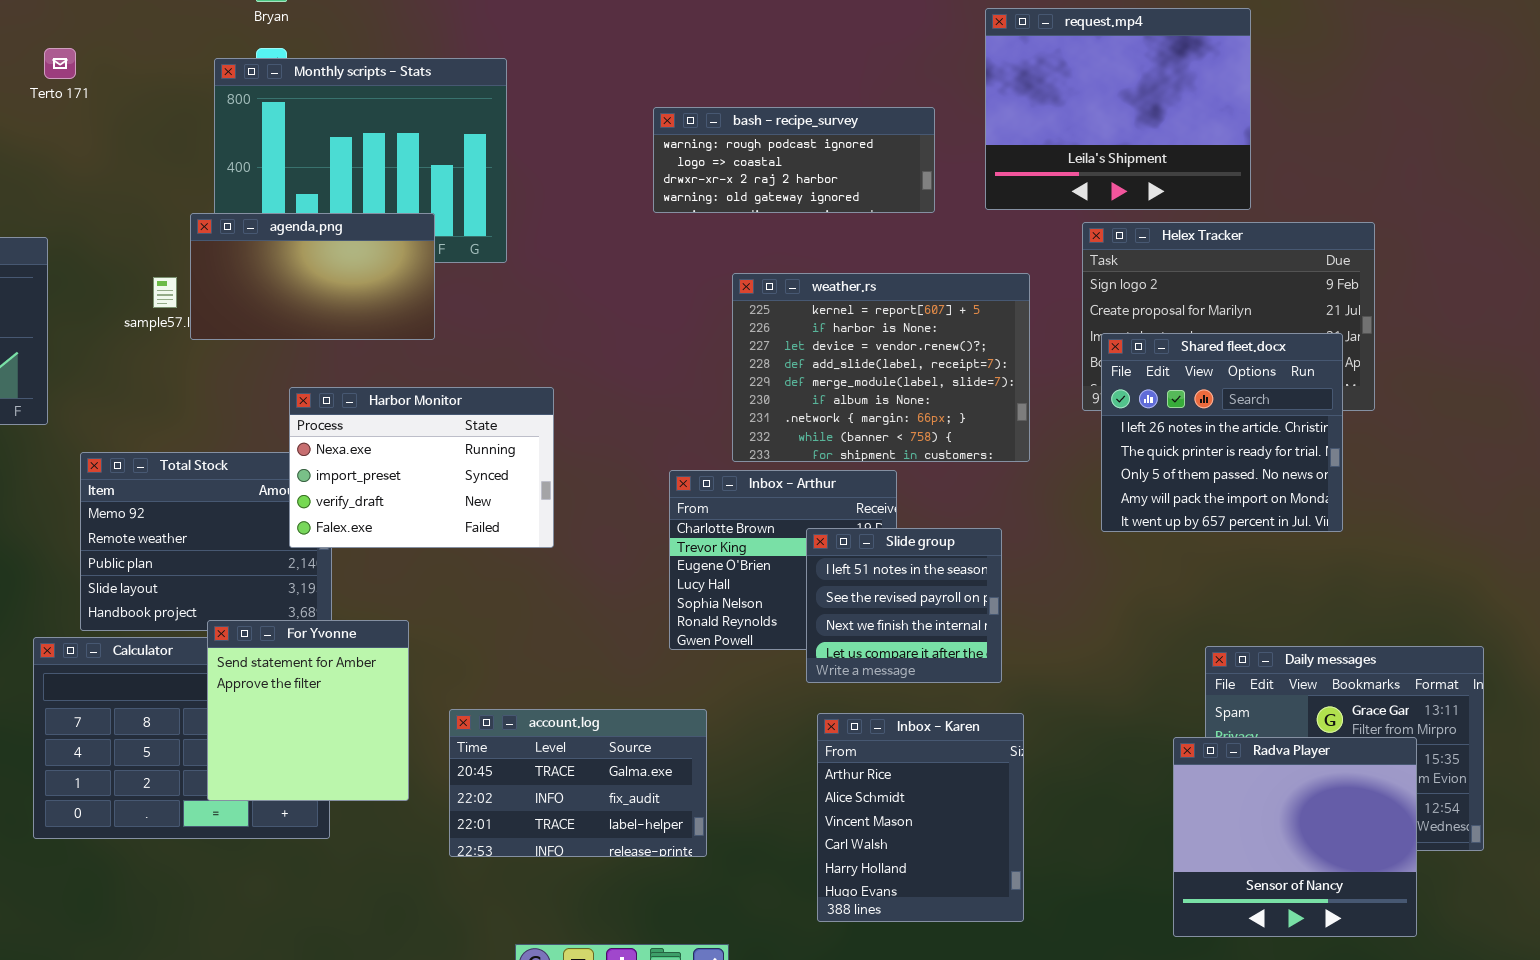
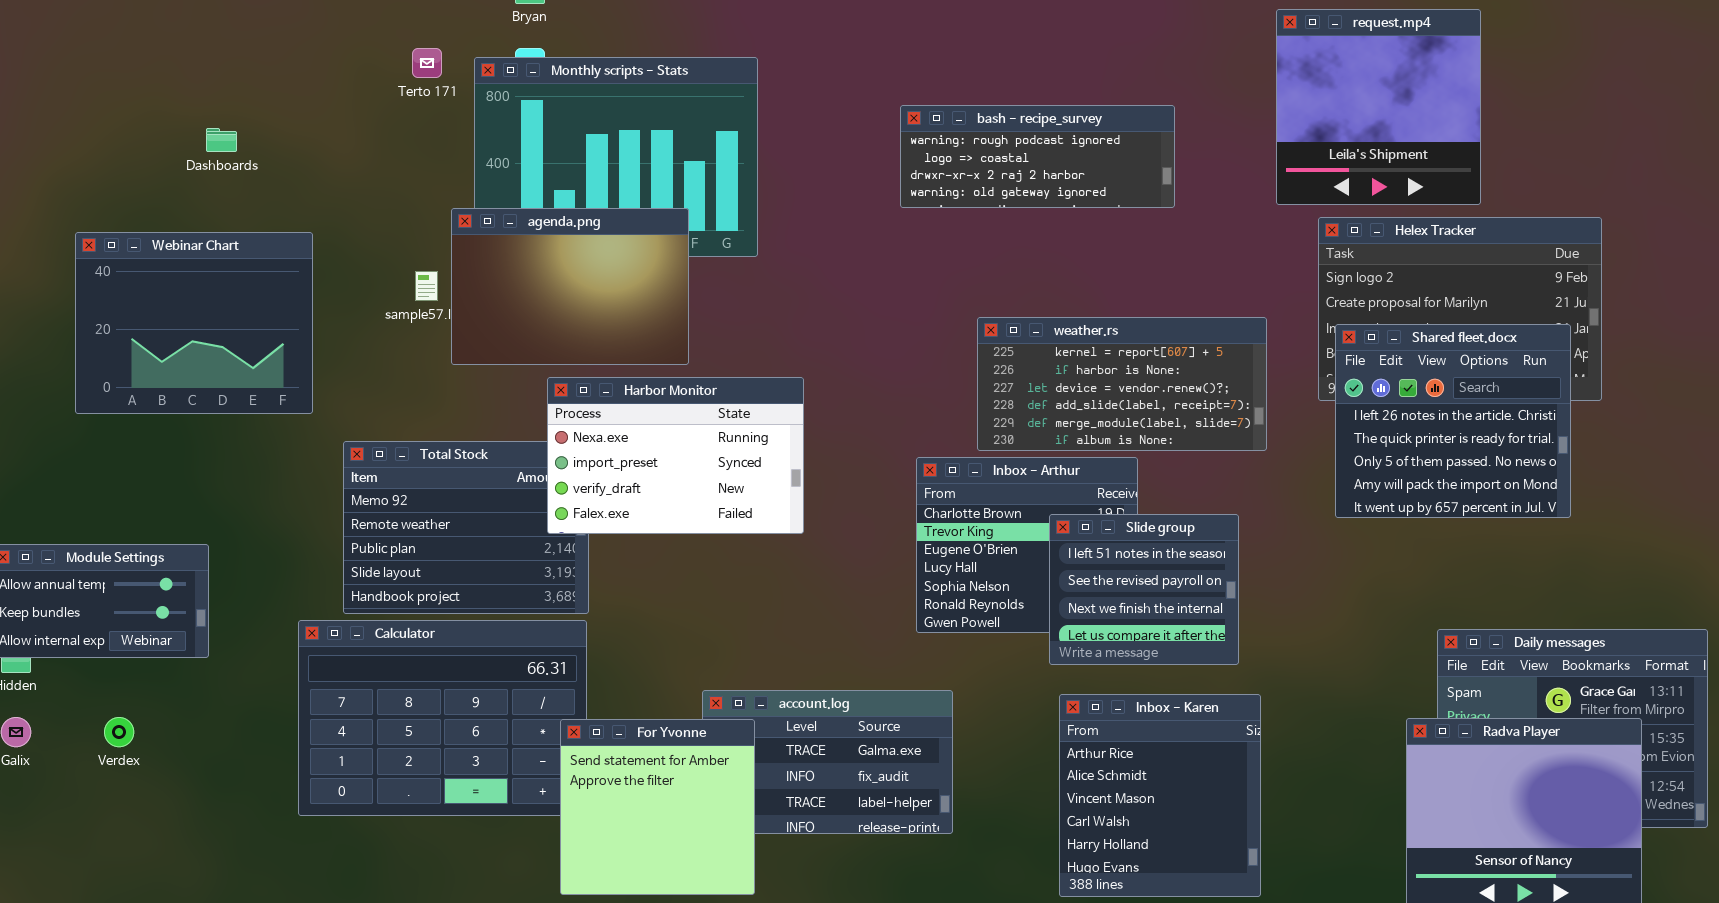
request.mp4: [985,8,1251,210] -> [1276,9,1481,205], resized
Terto 171: [44,48,76,79] -> [412,48,442,78], moved
agenda.png: [190,213,435,340] -> [451,208,689,365], resized
weather.rs: [732,273,1030,462] -> [977,317,1267,451], resized
For Yvonne: [207,620,409,801] -> [560,719,755,895], moved

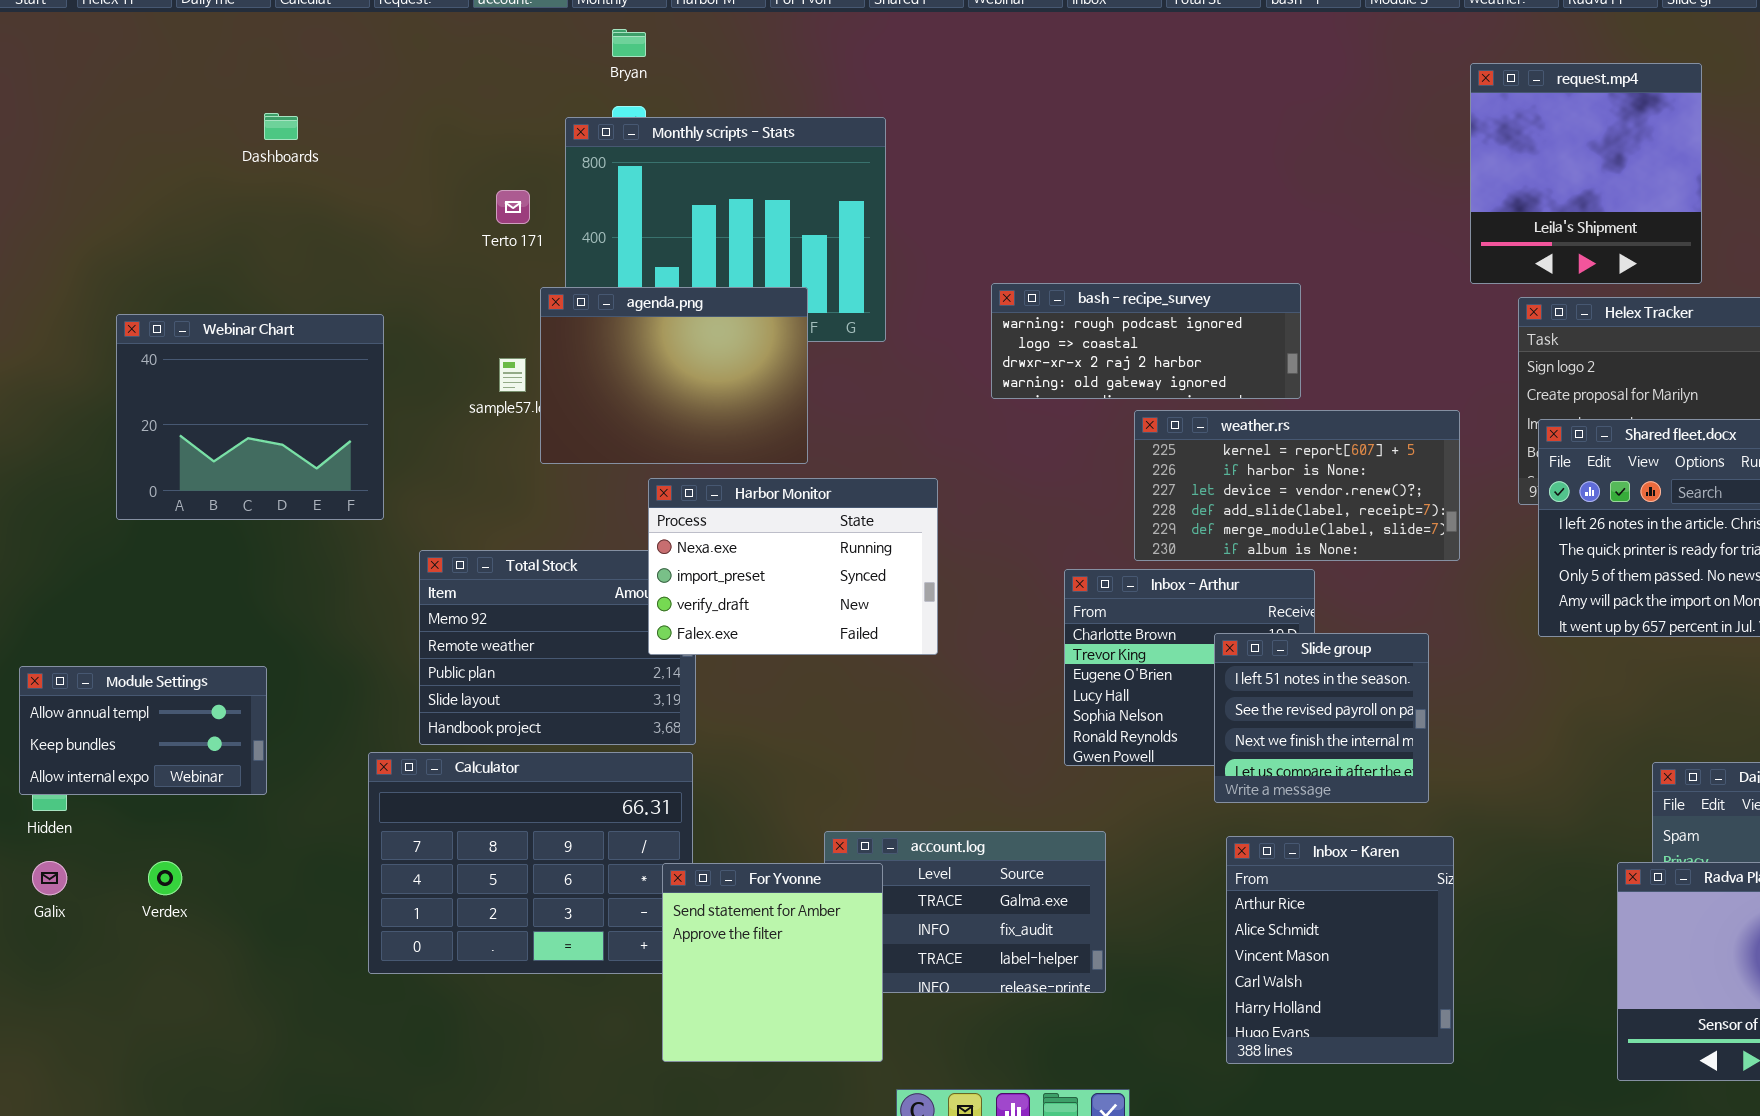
Terto 171: [412,48,442,78] -> [496,190,530,224], moved
bash - recipe_survey: [900,105,1175,208] -> [991,283,1301,399], moved
Dashboards: [206,128,237,152] -> [264,113,298,140], moved

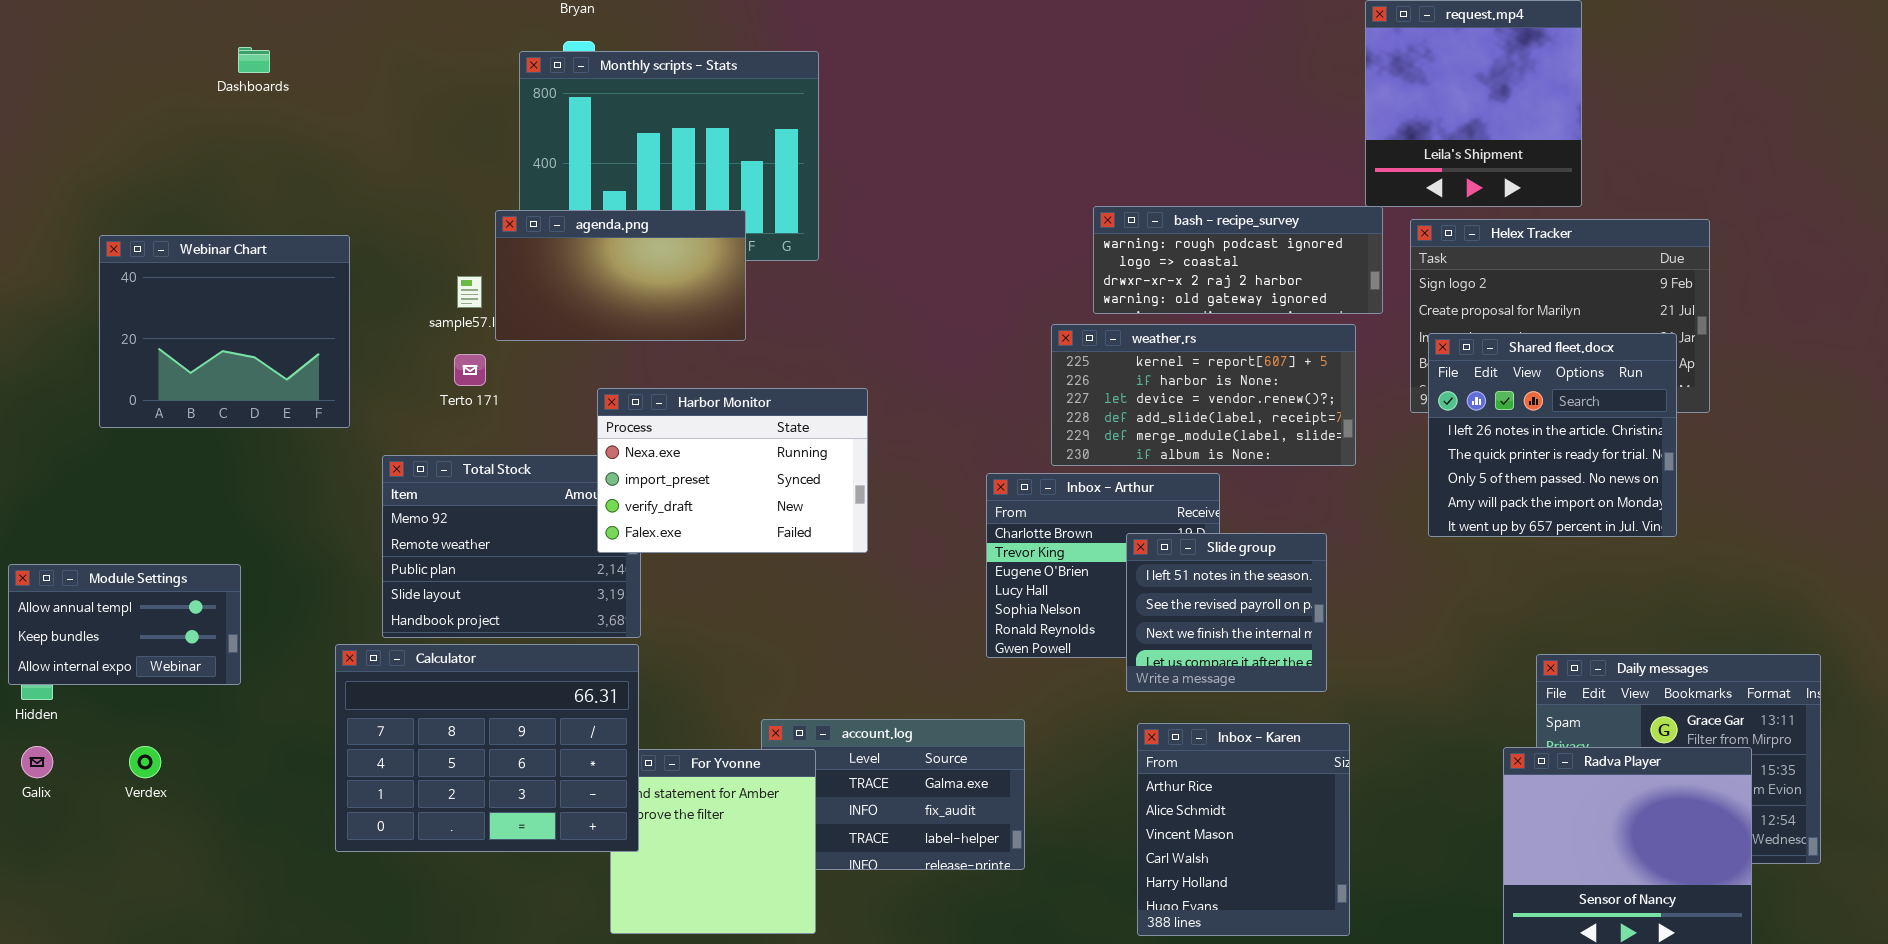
Terto 171: [496,190,530,224] -> [454,354,486,386], moved
bash - recipe_survey: [991,283,1301,399] -> [1093,206,1383,314], moved
agenda.png: [540,287,808,464] -> [495,210,746,341], resized
Calculator: [368,752,693,974] -> [335,644,639,852], raised

